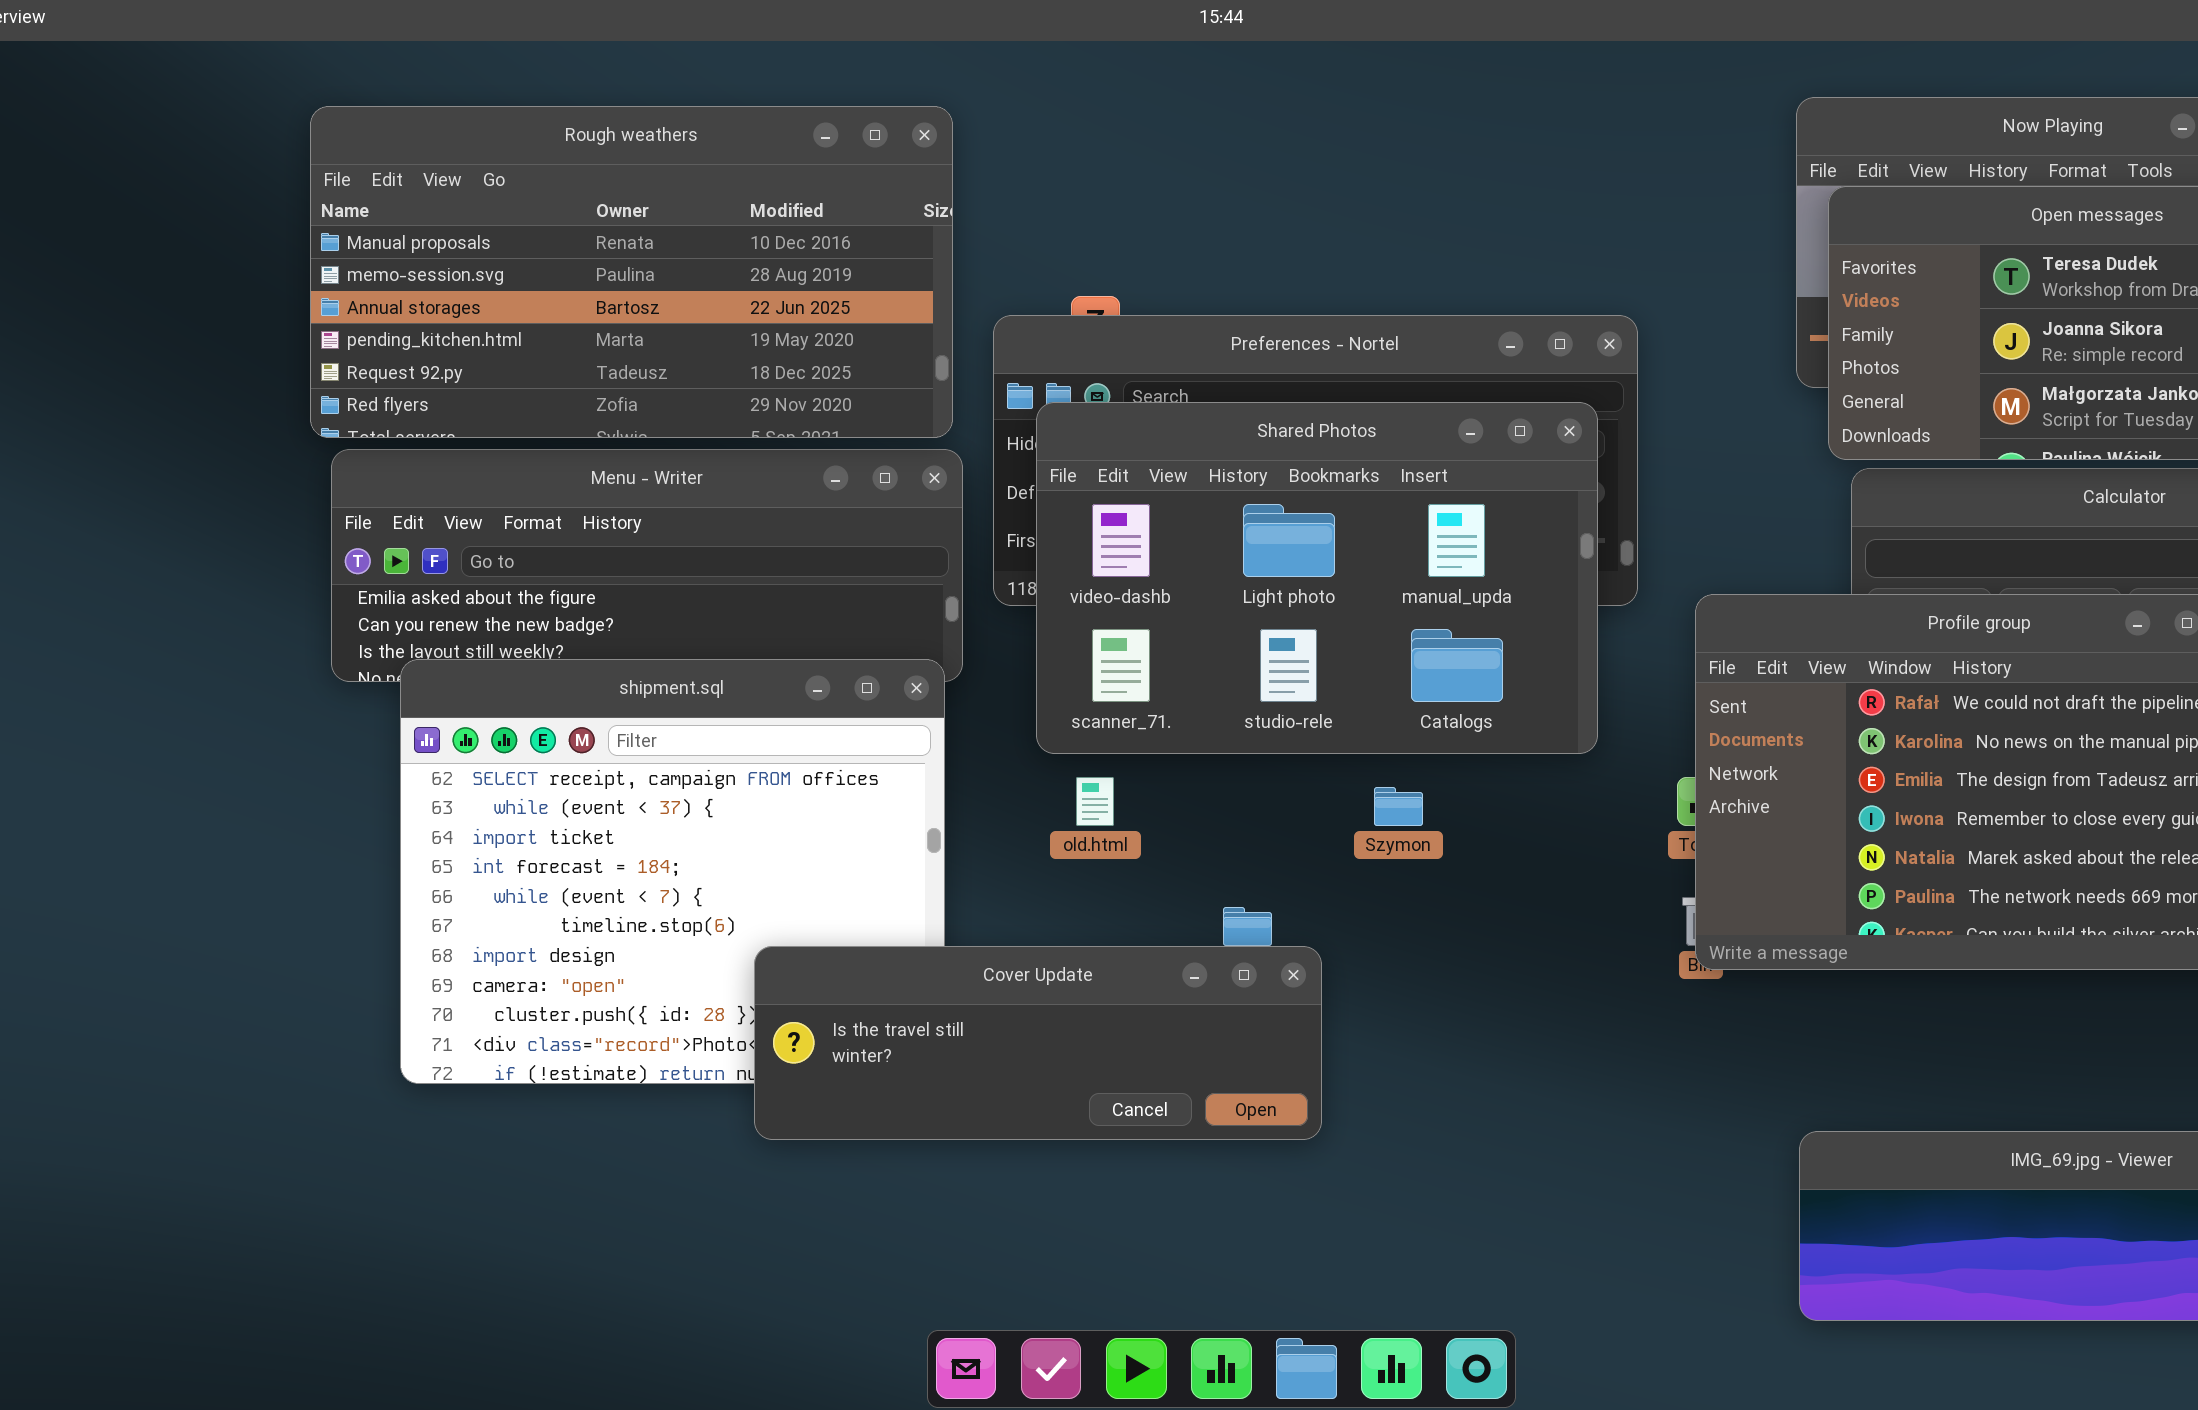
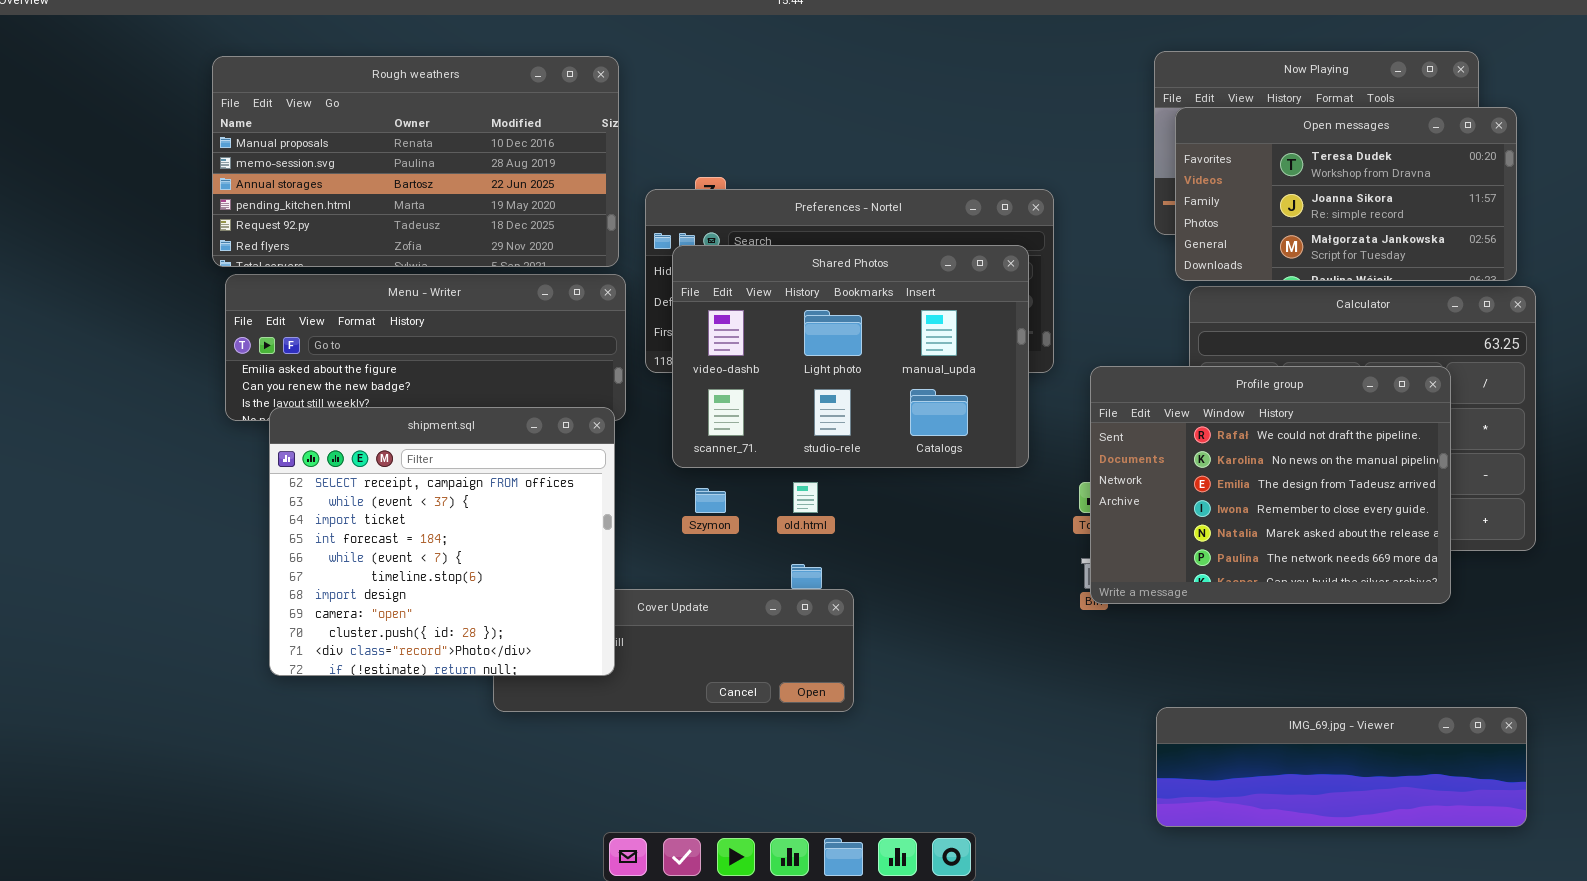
shipment.sql: [400,659,945,1084] -> [269,407,615,676], raised
old.html: [1076,777,1114,826] -> [793,482,818,513], moved
Szymon: [1374,787,1423,826] -> [695,488,726,513], moved

